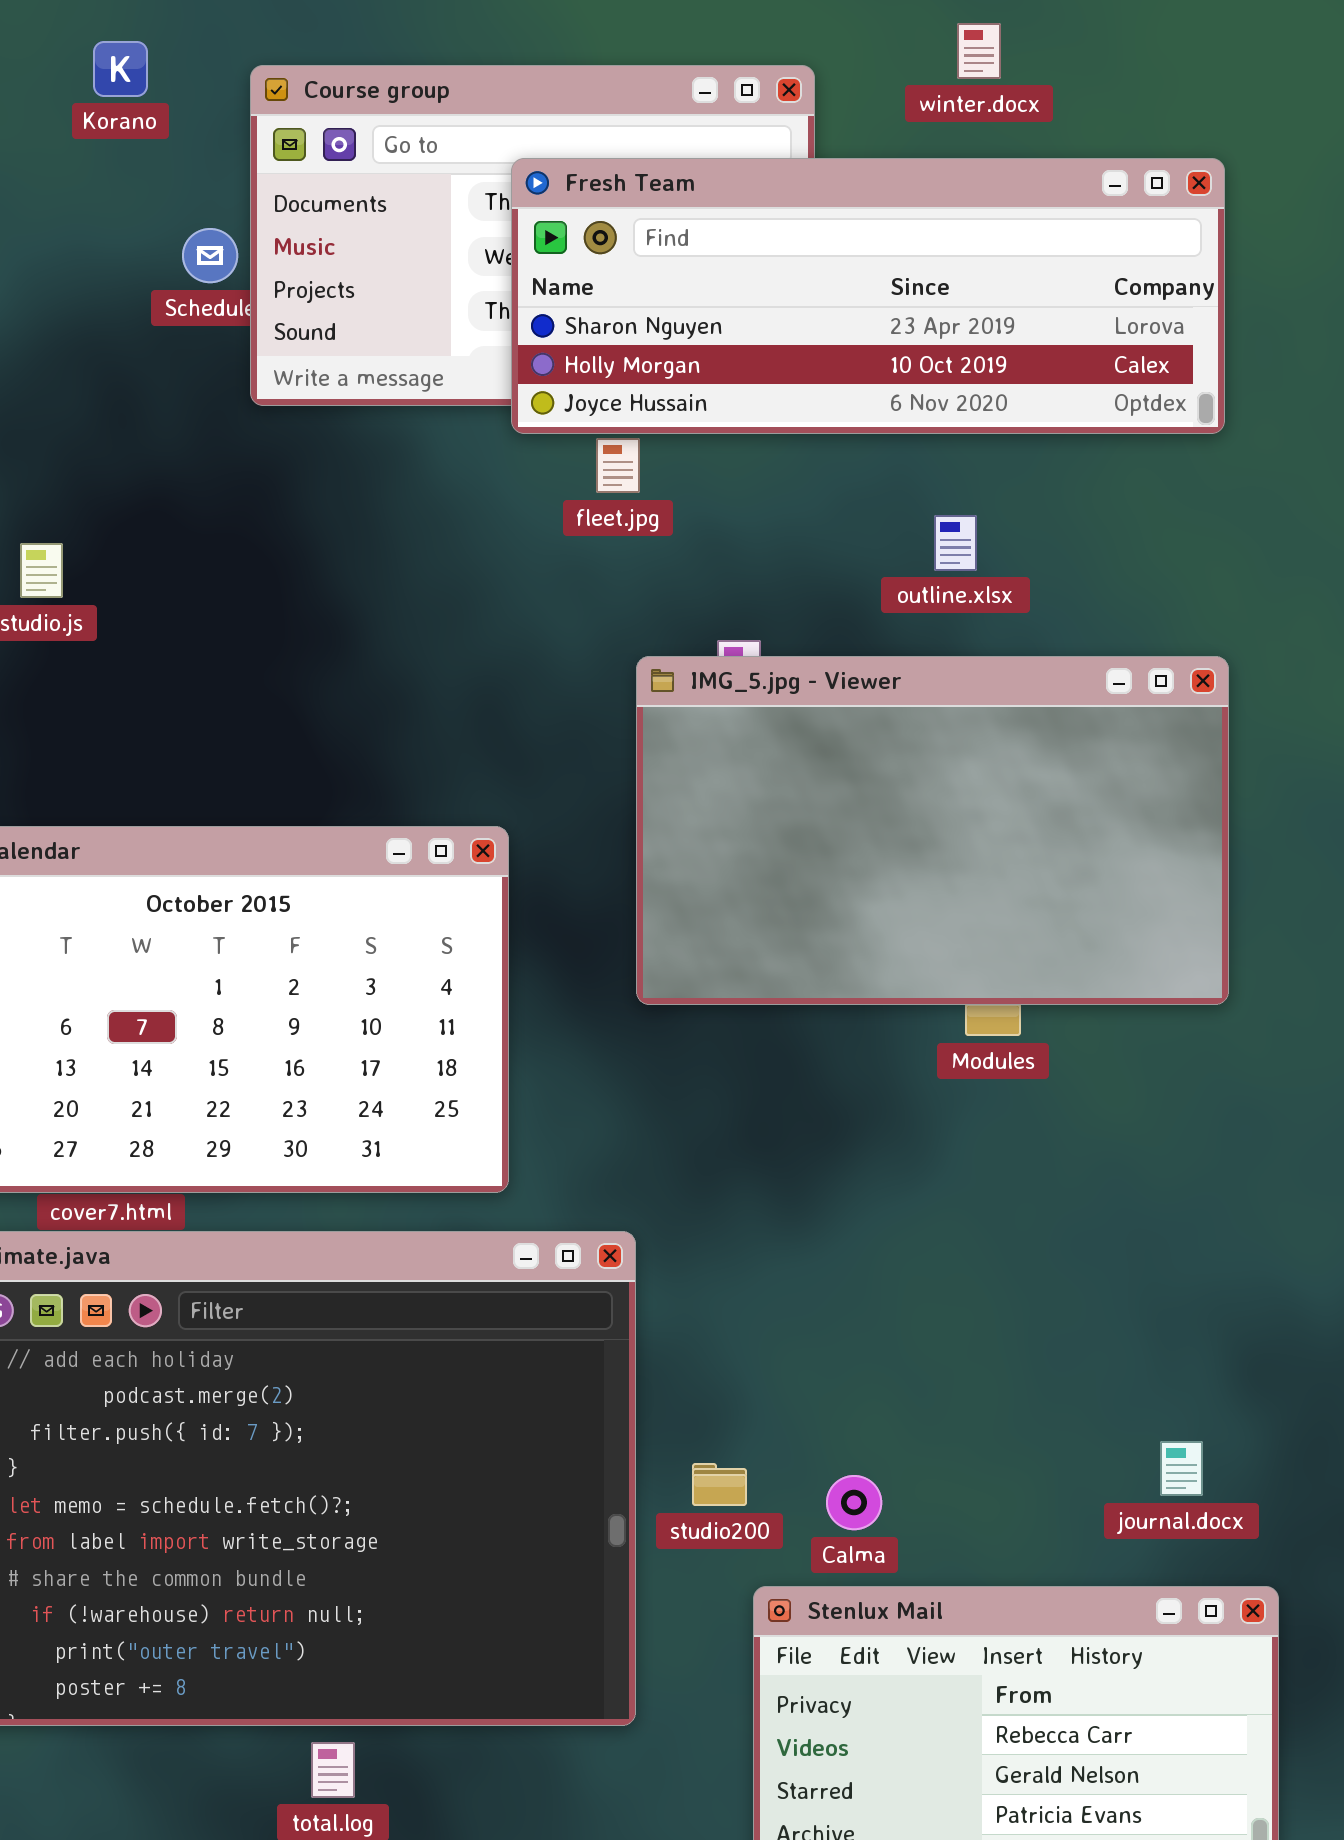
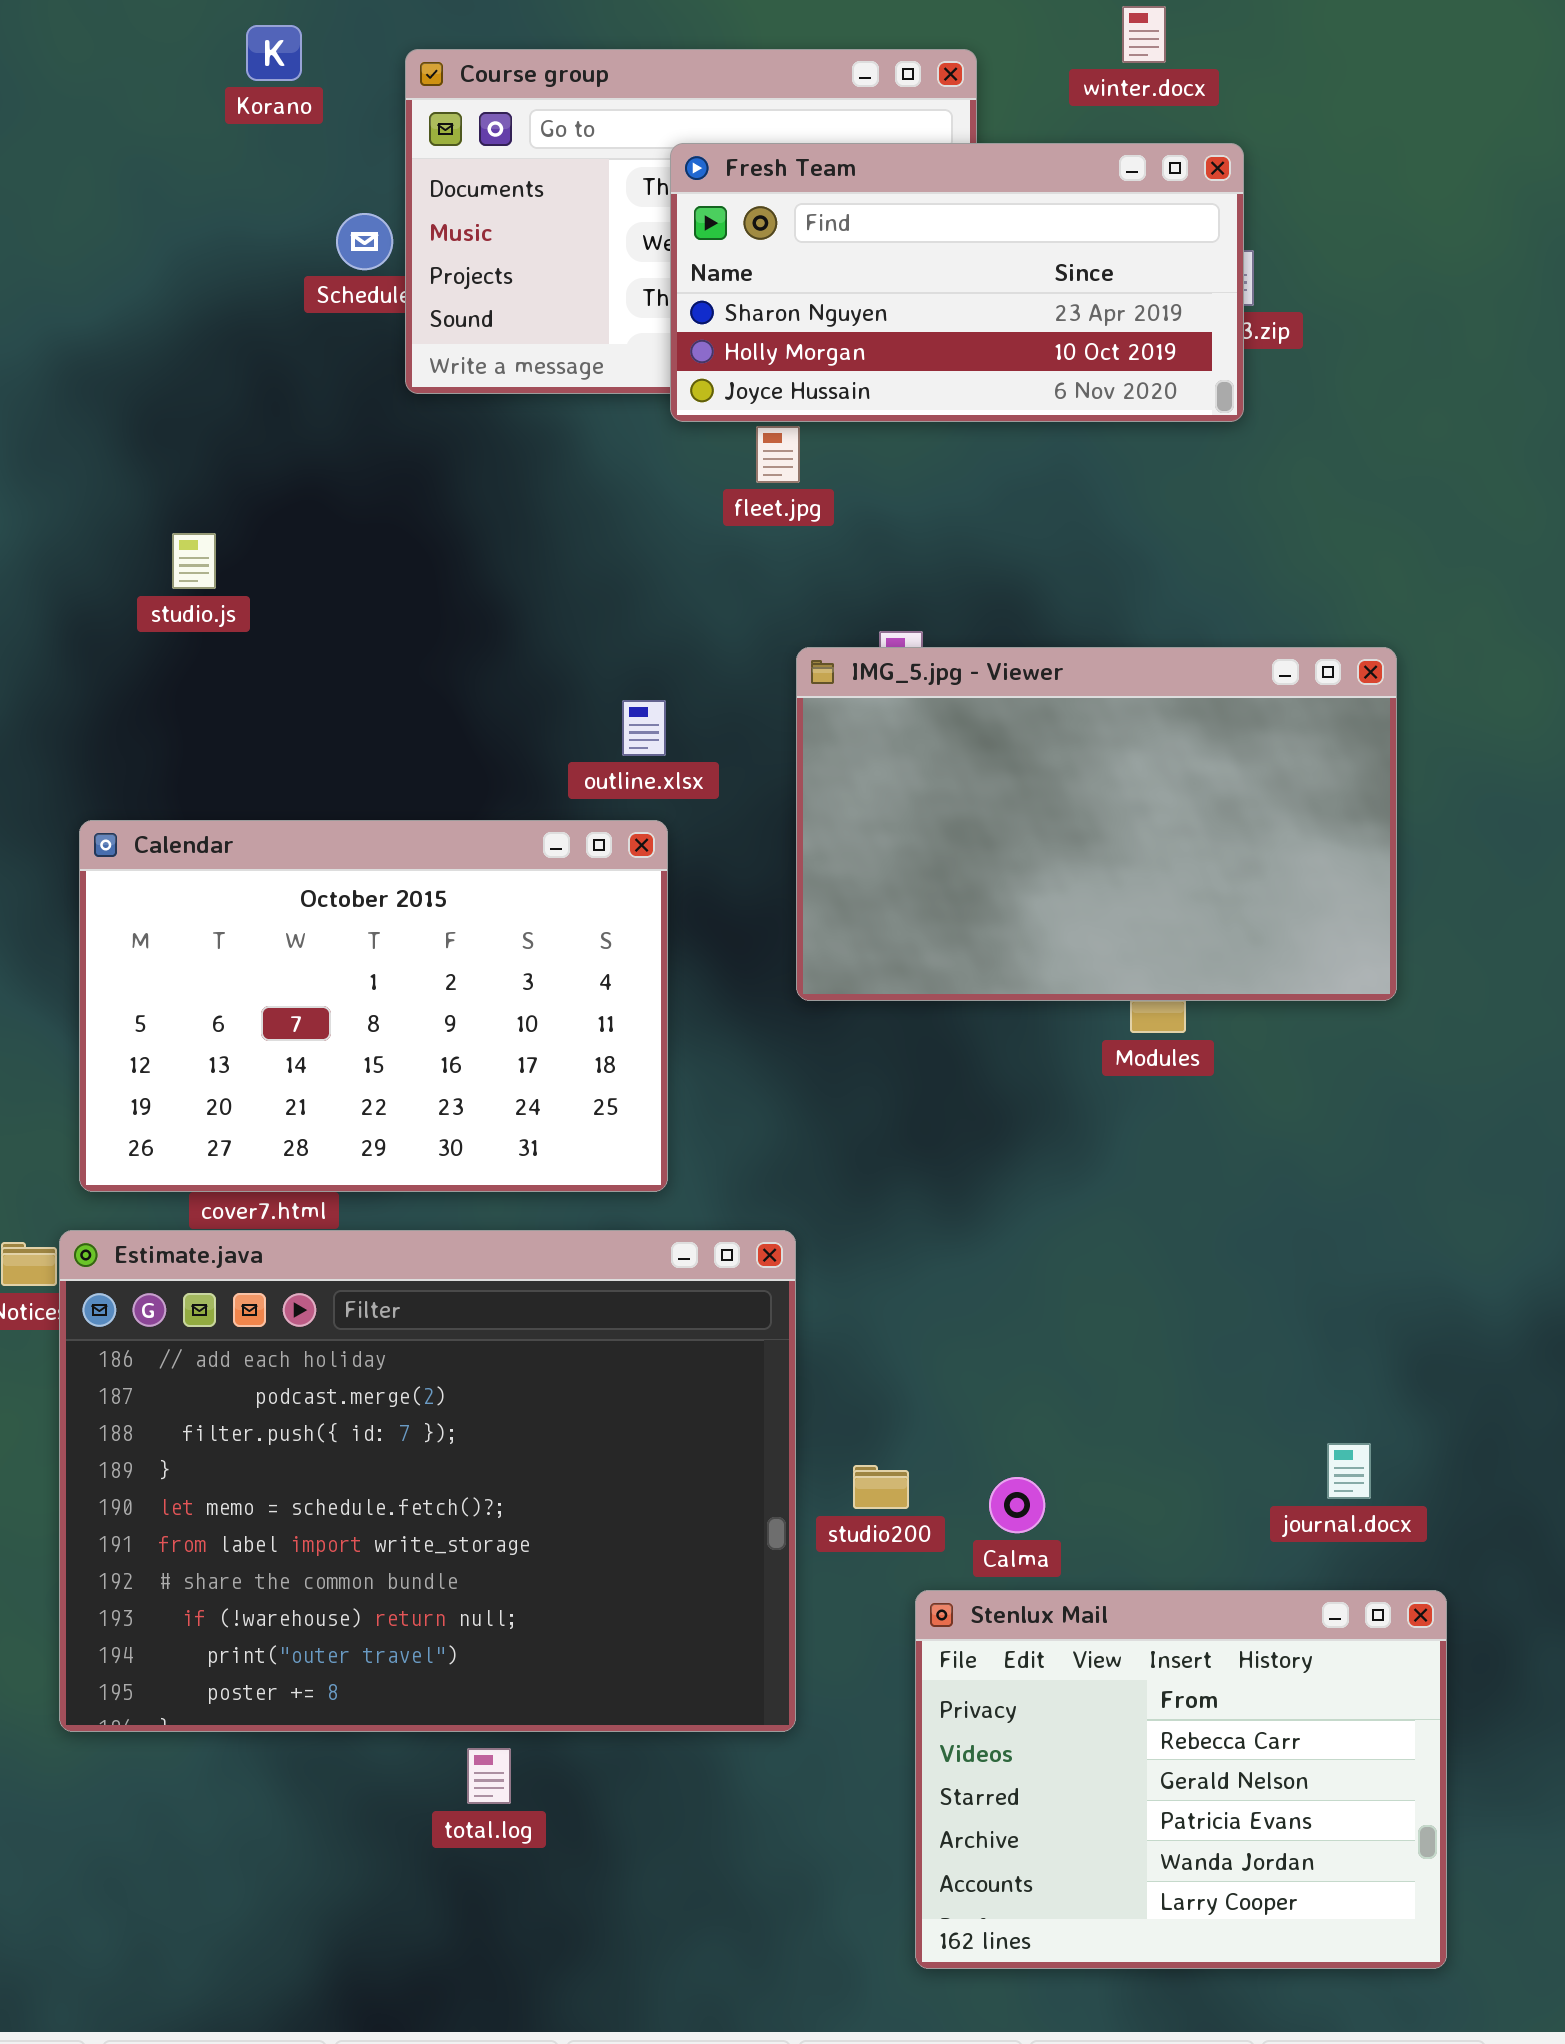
Fresh Team: [511,158,1225,434] -> [670,143,1244,422], resized
outline.xlsx: [934,515,977,571] -> [622,700,666,756], moved

